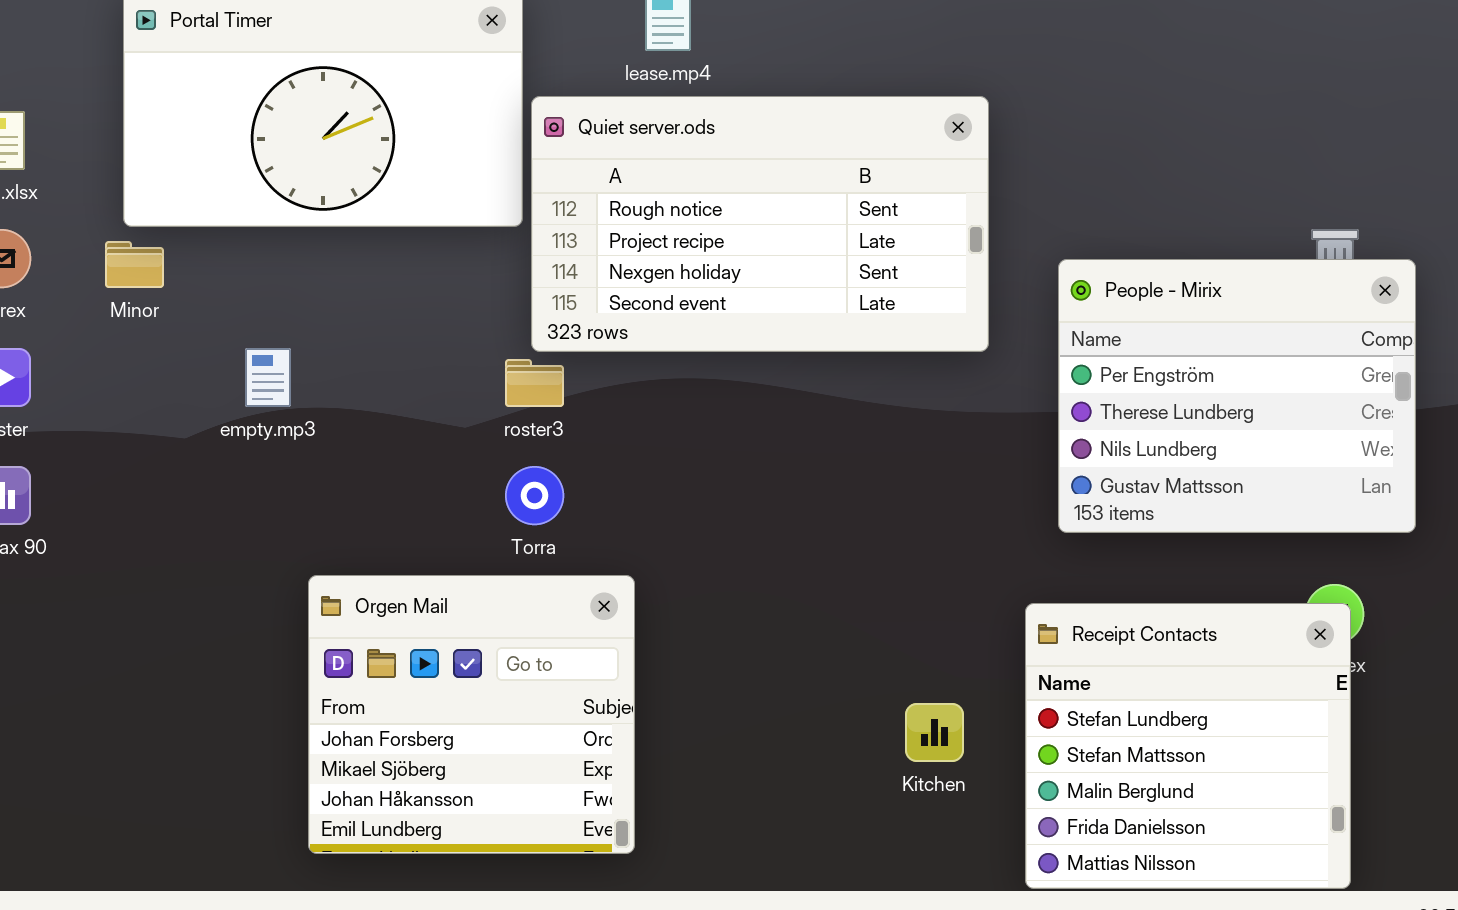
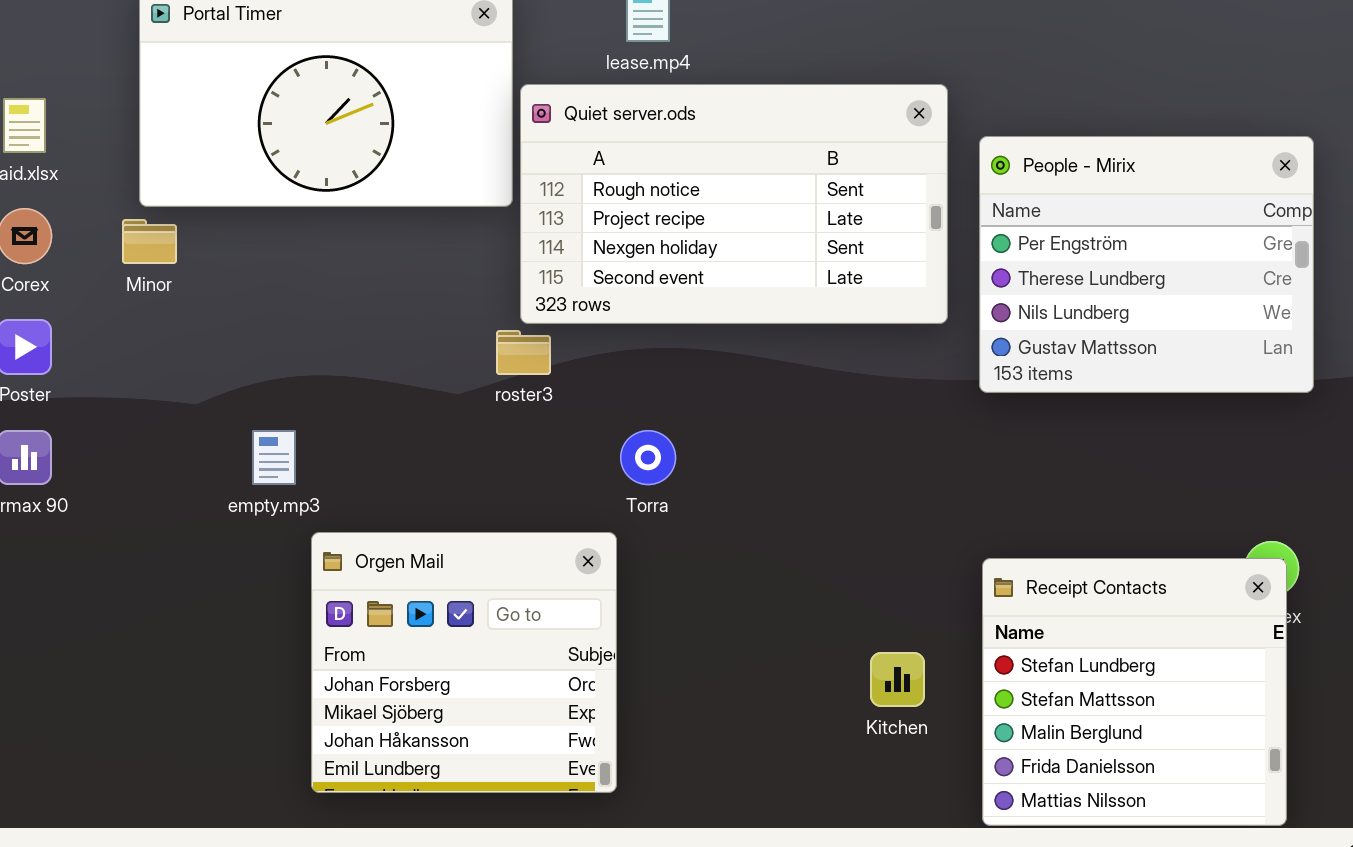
People - Mirix: [1058,259,1416,533] -> [979,136,1314,393], moved
empty.mp3: [245,348,291,407] -> [252,430,296,485], moved
Torra: [505,466,564,525] -> [620,430,676,485], moved

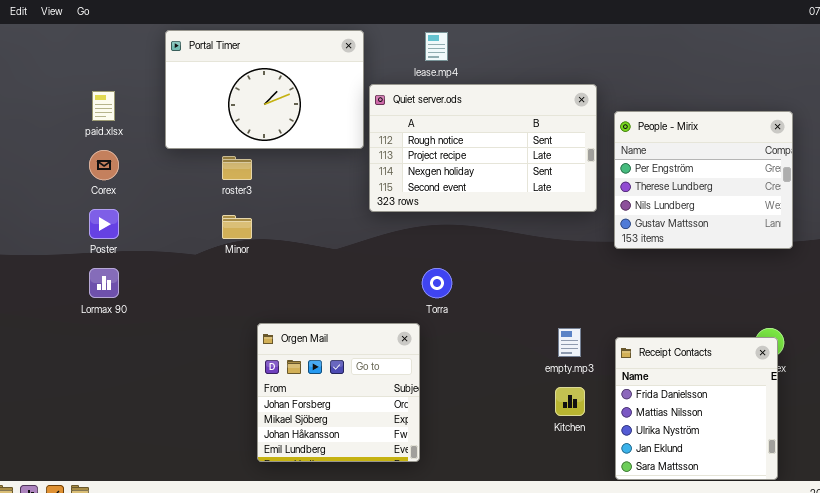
Minor: [122,219,177,264] -> [222,215,252,239], moved
roster3: [496,330,551,375] -> [222,156,252,180], moved
empty.mp3: [252,430,296,485] -> [558,328,581,357], moved
Receipt Contacts: [982,558,1287,826] -> [615,337,778,480], scrolled down 3 rows

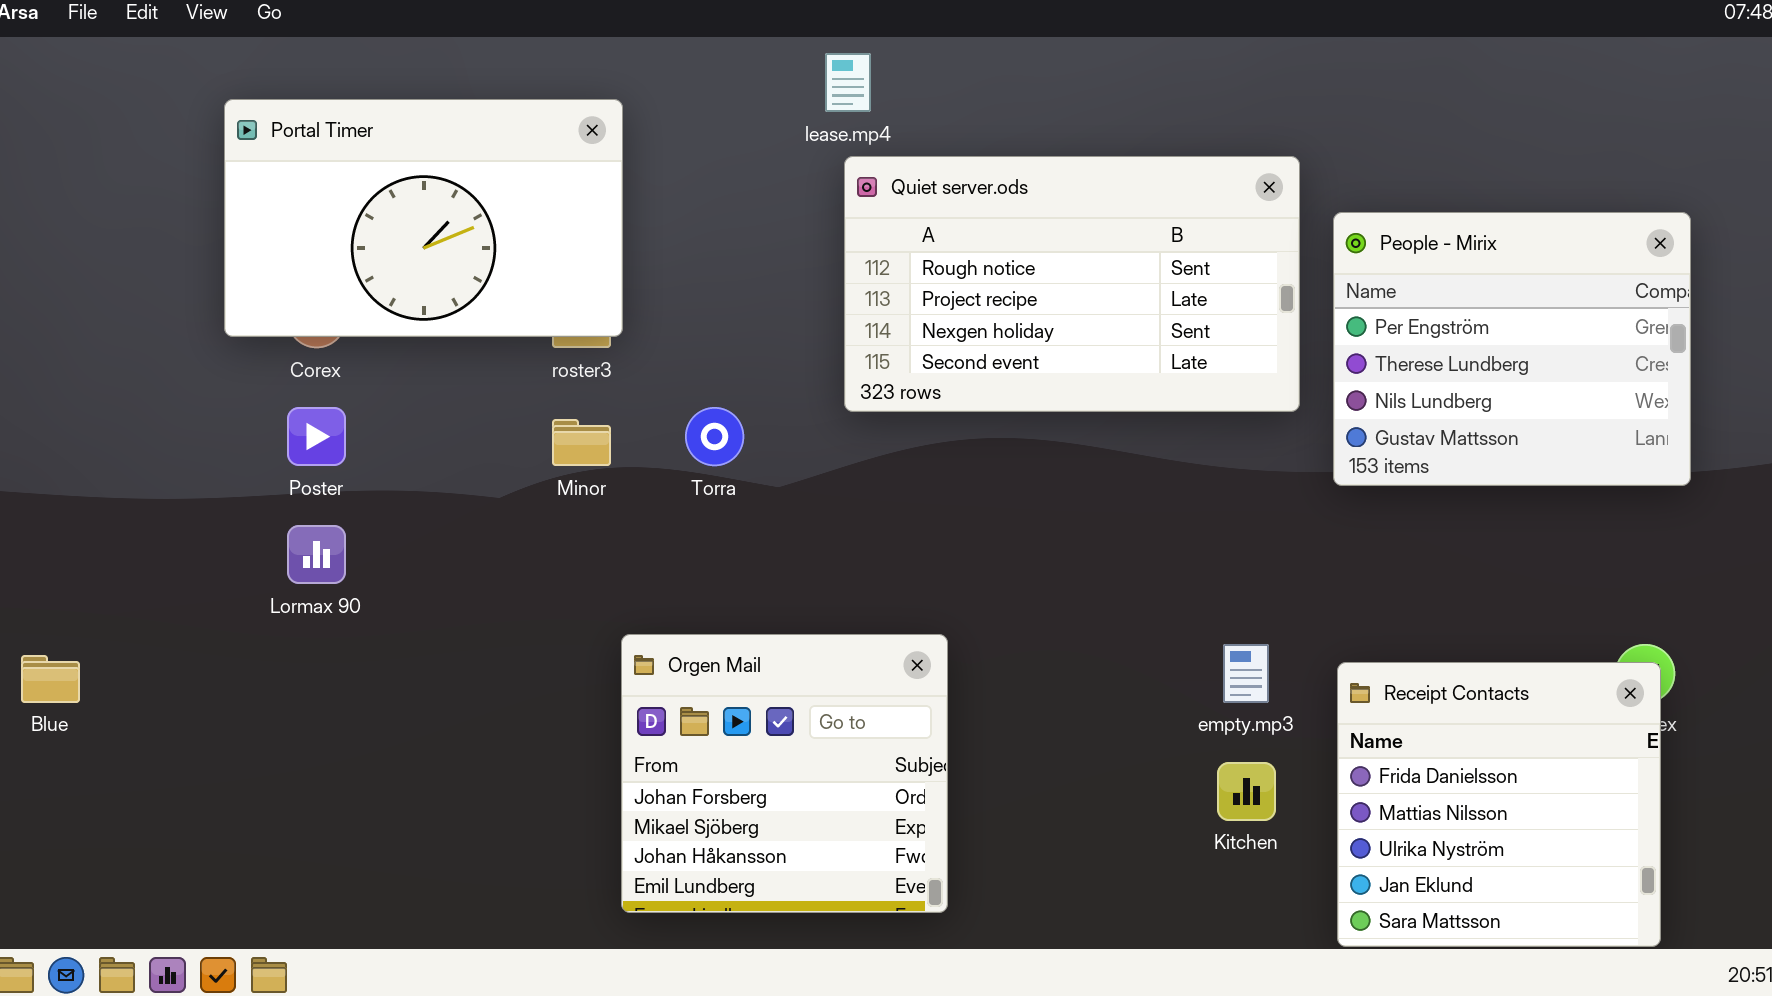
Portal Timer: [165,30,364,149] -> [224,99,623,337], moved
lease.mp4: [425,32,448,61] -> [825,53,871,112], moved
Torra: [422,268,452,298] -> [685,407,744,466], moved

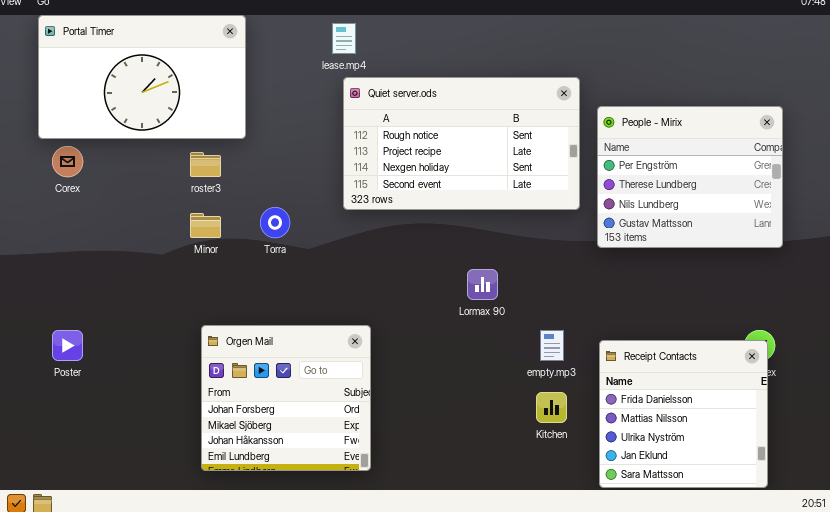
Portal Timer: [224,99,623,337] -> [38,15,246,139], moved
Poster: [287,407,346,466] -> [52,330,83,361], moved
Lormax 90: [287,525,346,584] -> [467,269,498,300], moved
Orgen Mail: [621,634,948,913] -> [201,325,371,471], moved

